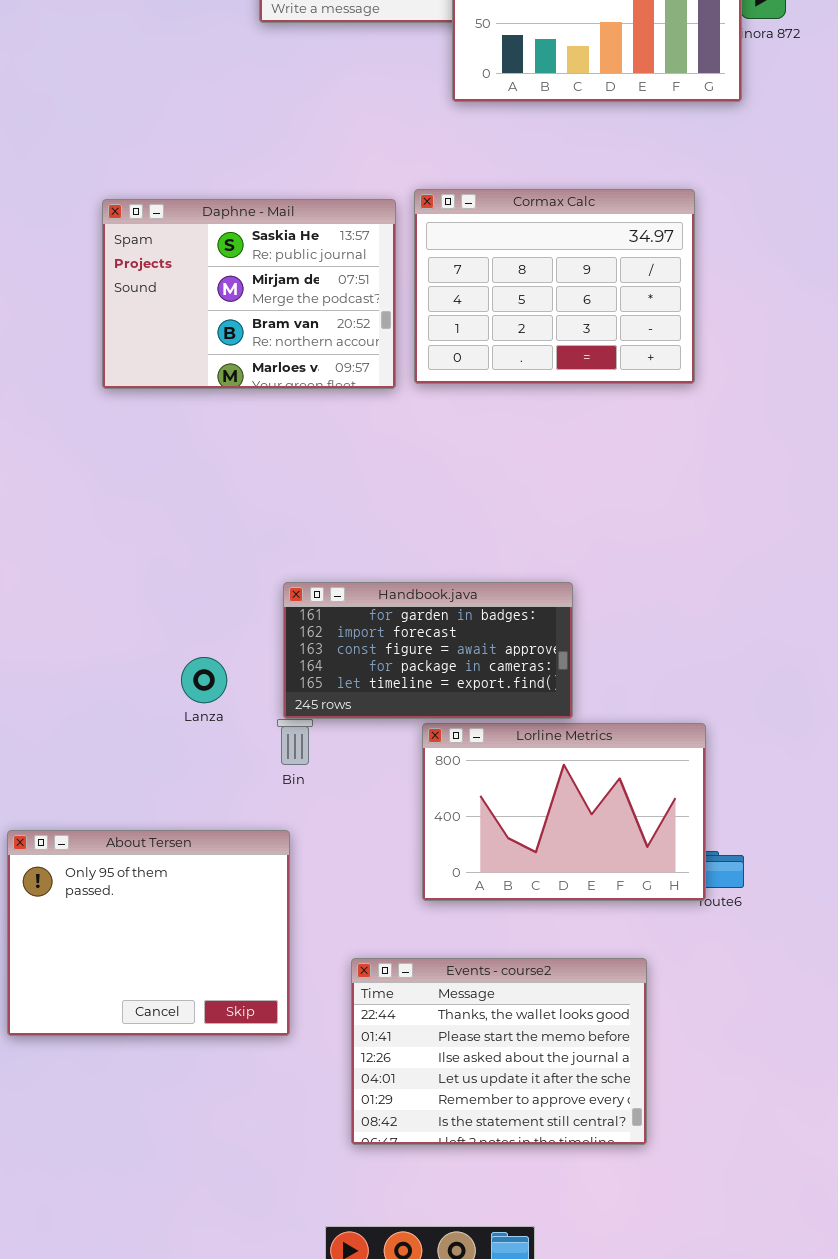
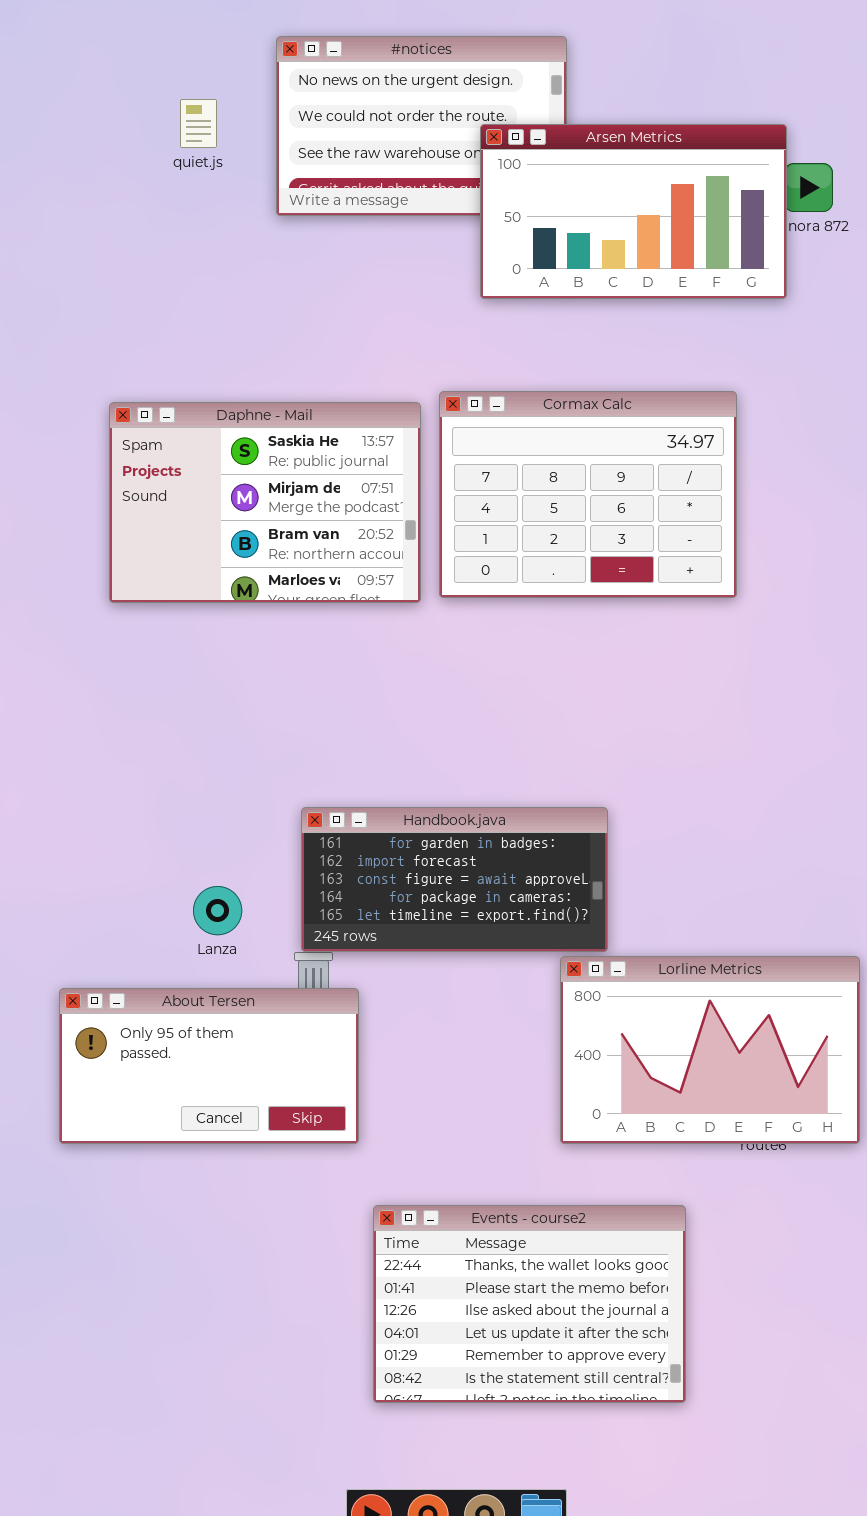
Lorline Metrics: [422,723,706,901] -> [560,956,860,1144], moved
About Tersen: [7,830,290,1036] -> [59,988,359,1144], moved, resized

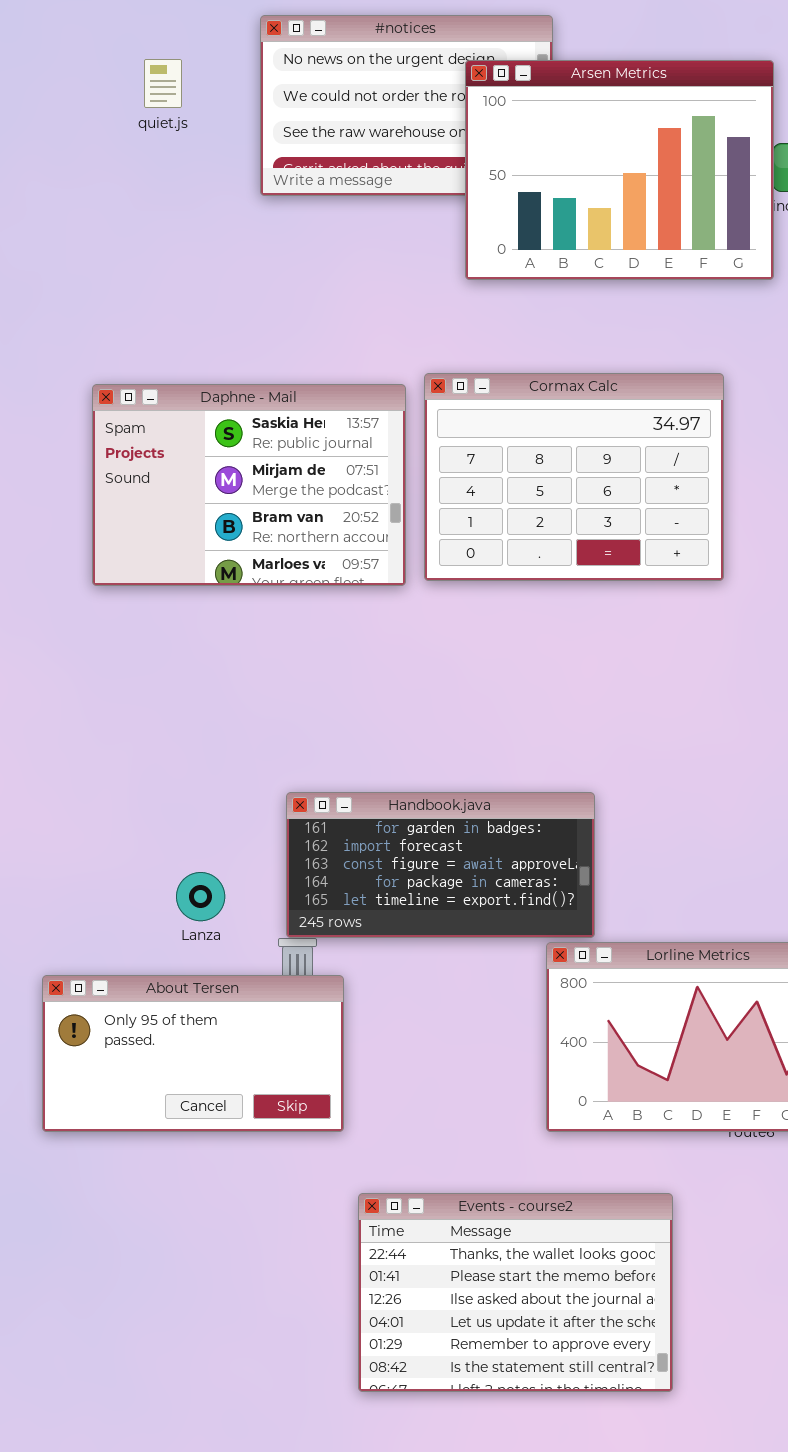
quiet.js: [180,99,217,148] -> [144,59,182,108], moved
Arsen Metrics: [480,124,787,299] -> [465,60,774,280], resized

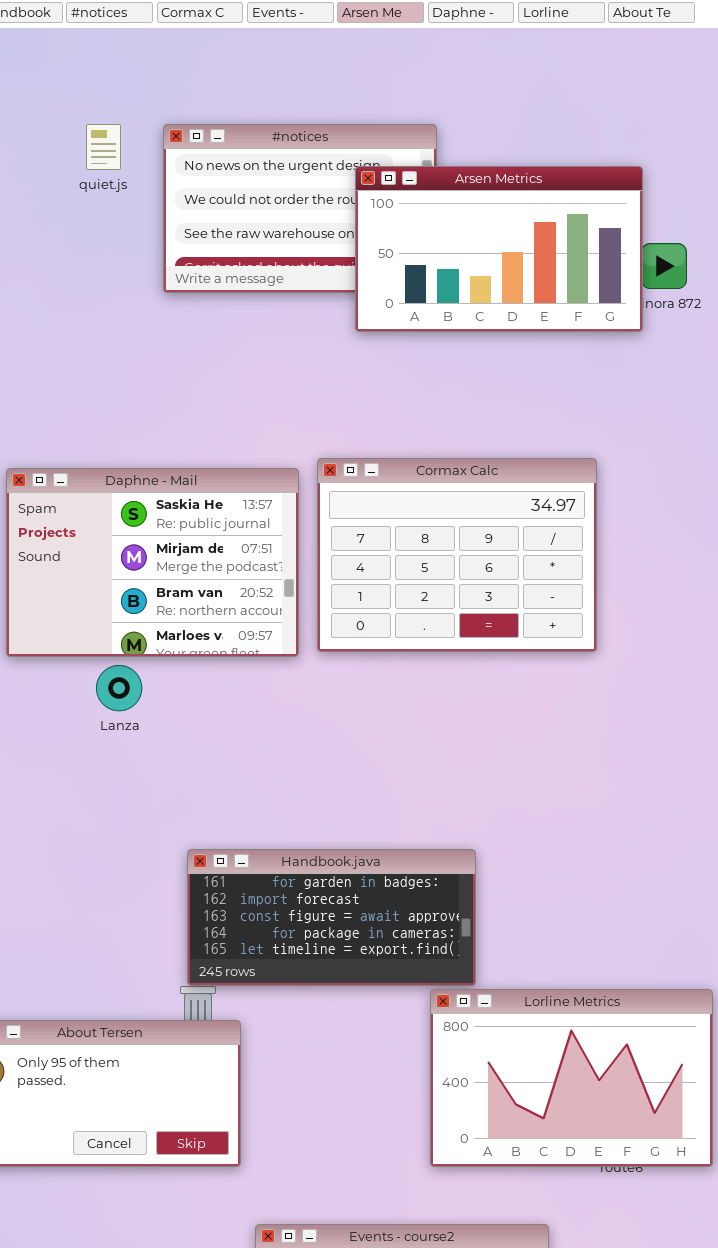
quiet.js: [144,59,182,108] -> [86,124,121,170], moved
Arsen Metrics: [465,60,774,280] -> [355,166,643,332], resized
Lanza: [176,872,225,921] -> [96,665,142,711], moved

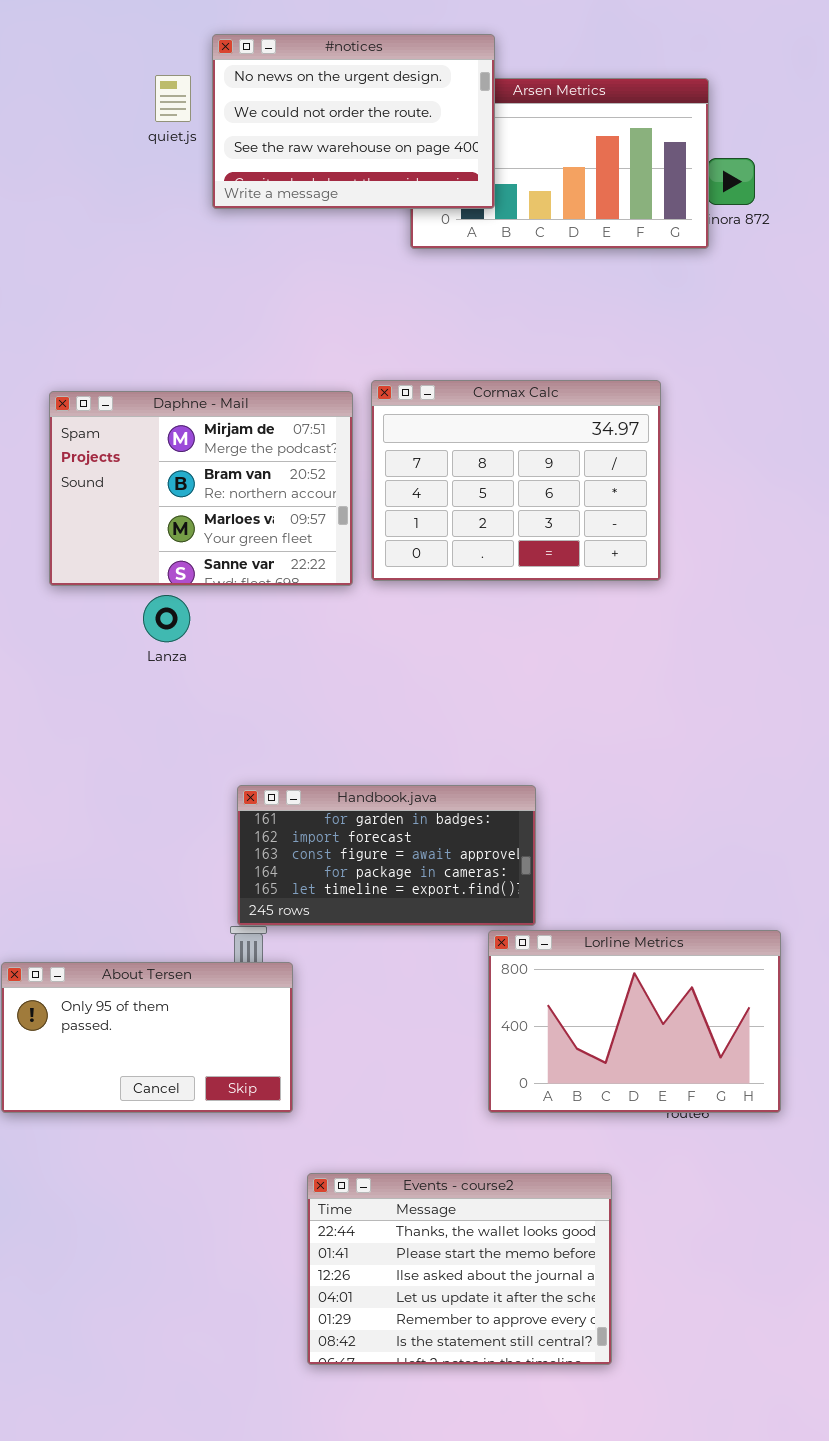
quiet.js: [86,124,121,170] -> [155,75,191,122], moved
#notices: [163,124,437,293] -> [212,34,495,209], raised
Daphne - Mail: [6,468,299,657] -> [49,391,353,586], scrolled down 1 row

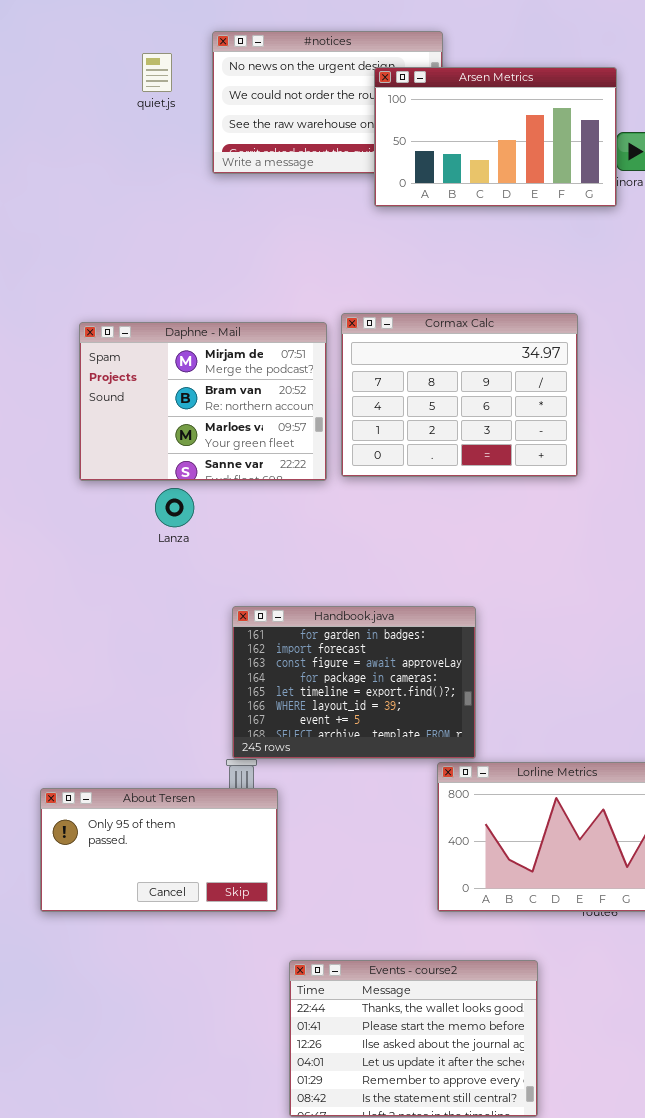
quiet.js: [155,75,191,122] -> [142,53,172,92], moved
Arsen Metrics: [410,78,709,249] -> [374,67,617,207], raised
Handbook.java: [237,785,536,926] -> [232,606,476,759], resized

